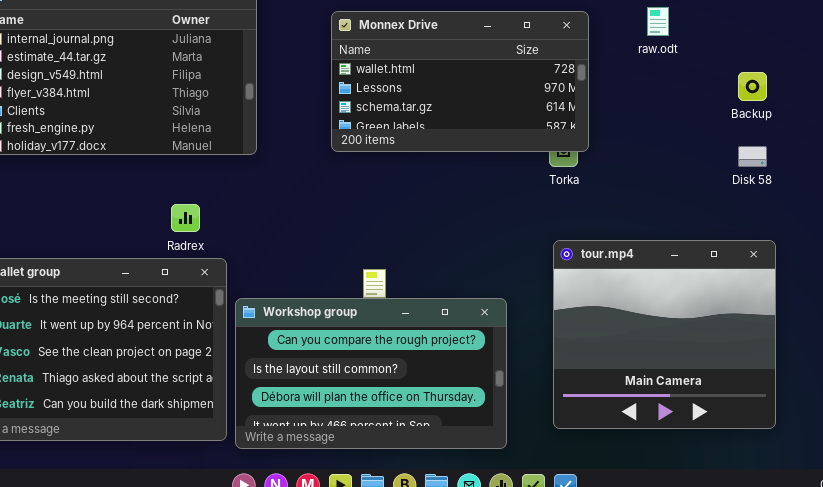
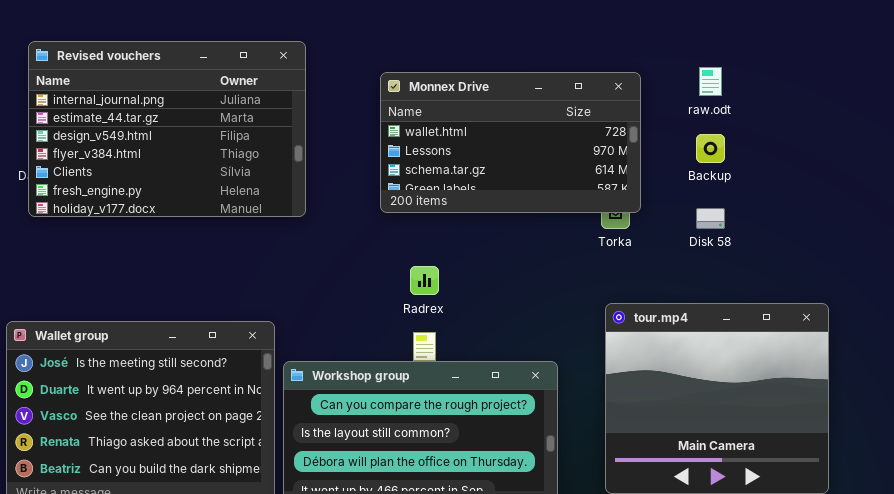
Backup: [738,72,767,101] -> [696,134,725,163], moved
Disk 58: [738,146,767,167] -> [696,208,725,229], moved
Radrex: [171,204,200,232] -> [410,266,439,295], moved

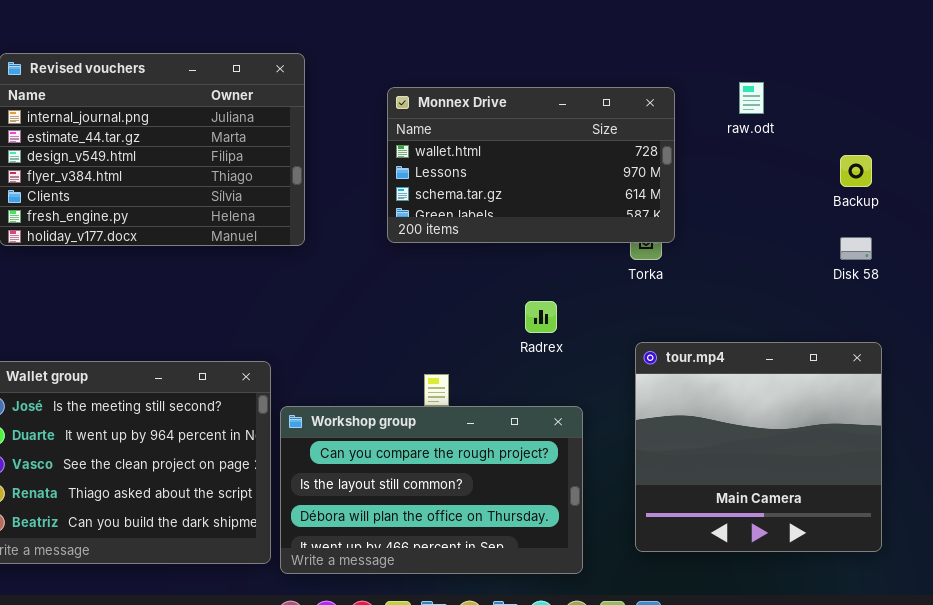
Backup: [696,134,725,163] -> [840,155,872,187], moved
Disk 58: [696,208,725,229] -> [840,237,872,260], moved
Radrex: [410,266,439,295] -> [525,301,557,333], moved

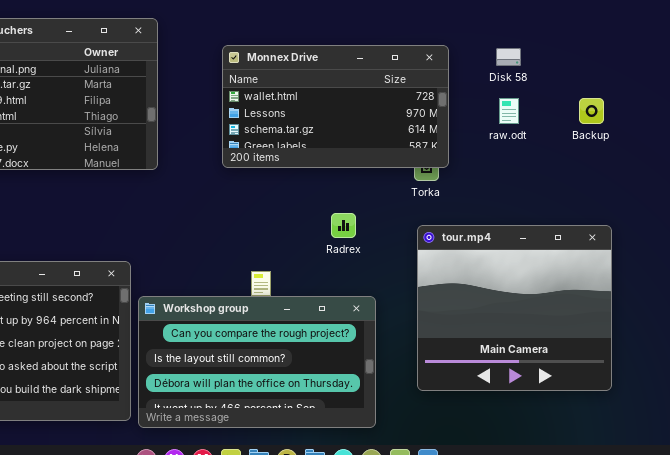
raw.odt: [739,82,764,114] -> [499,98,519,124], moved
Disk 58: [840,237,872,260] -> [496,48,521,66], moved
tour.mp4: [635,342,882,552] -> [417,225,612,391], moved

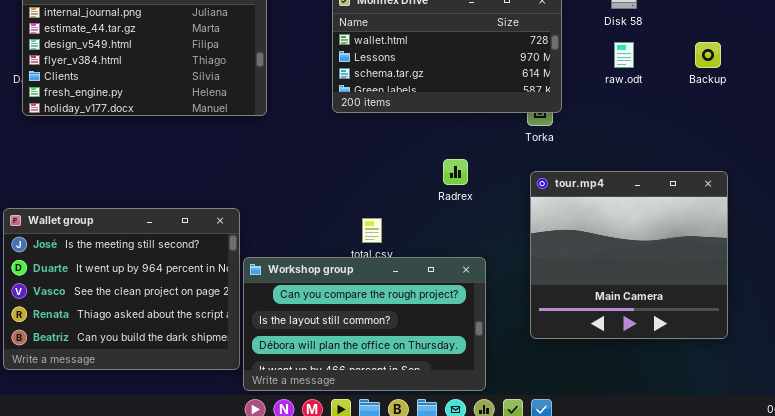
Workshop group: [138,296,376,428] -> [243,257,486,391], moved

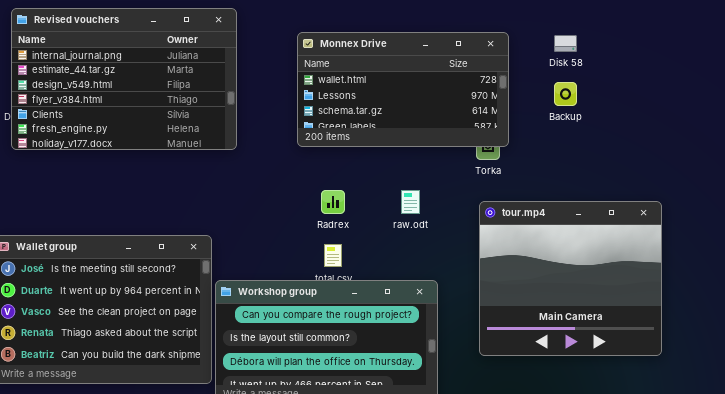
raw.odt: [614,42,634,68] -> [401,190,420,214], moved
Backup: [695,42,721,68] -> [554,82,577,106], moved
Radrex: [443,159,468,185] -> [321,190,345,214], moved

